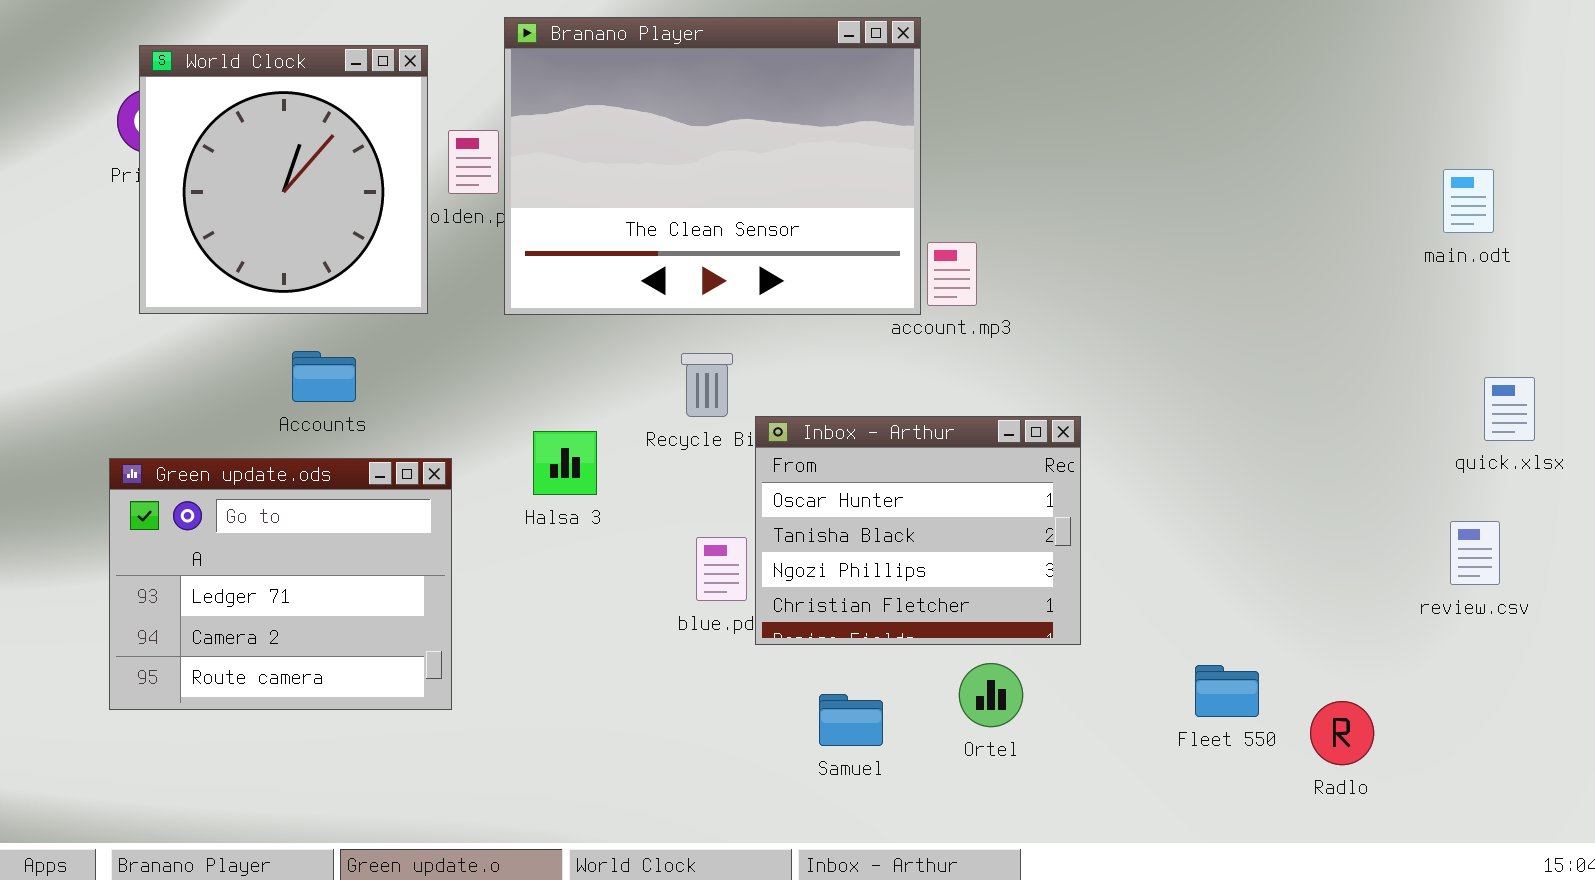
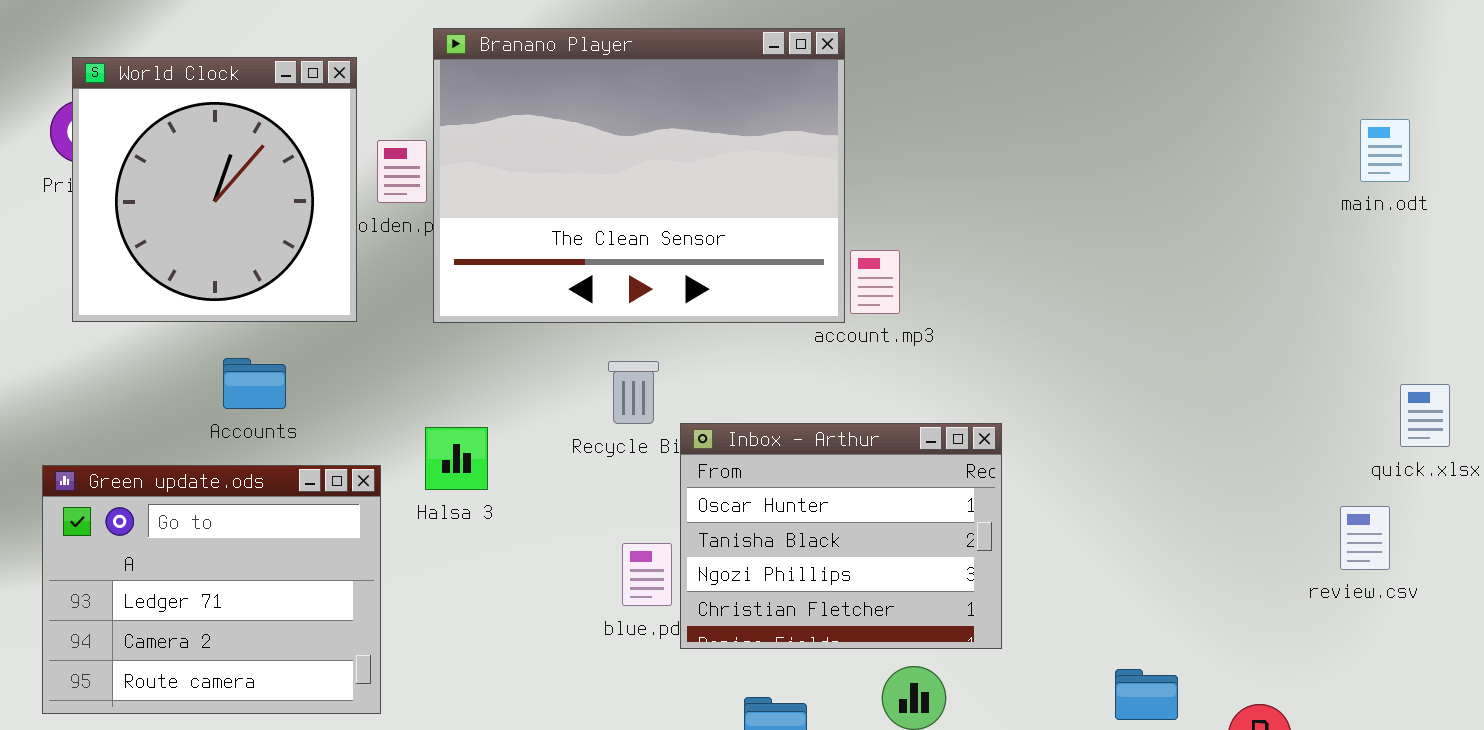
main.odt: [1443,169,1494,233] -> [1360,119,1410,182], moved
Halsa 3: [533,431,597,495] -> [425,427,488,490], moved
review.csv: [1450,521,1500,585] -> [1340,506,1390,570], moved

